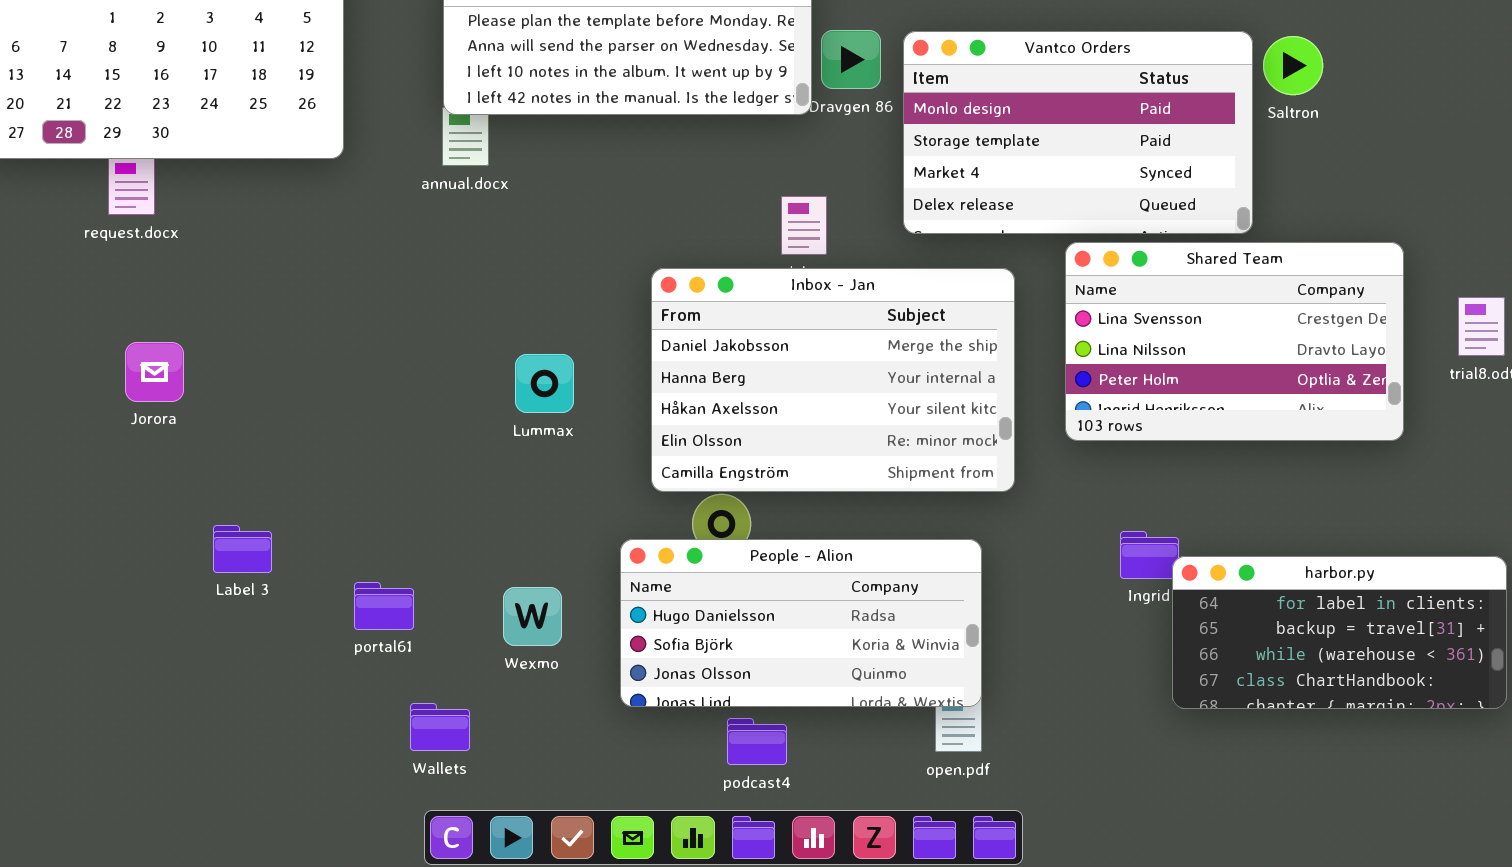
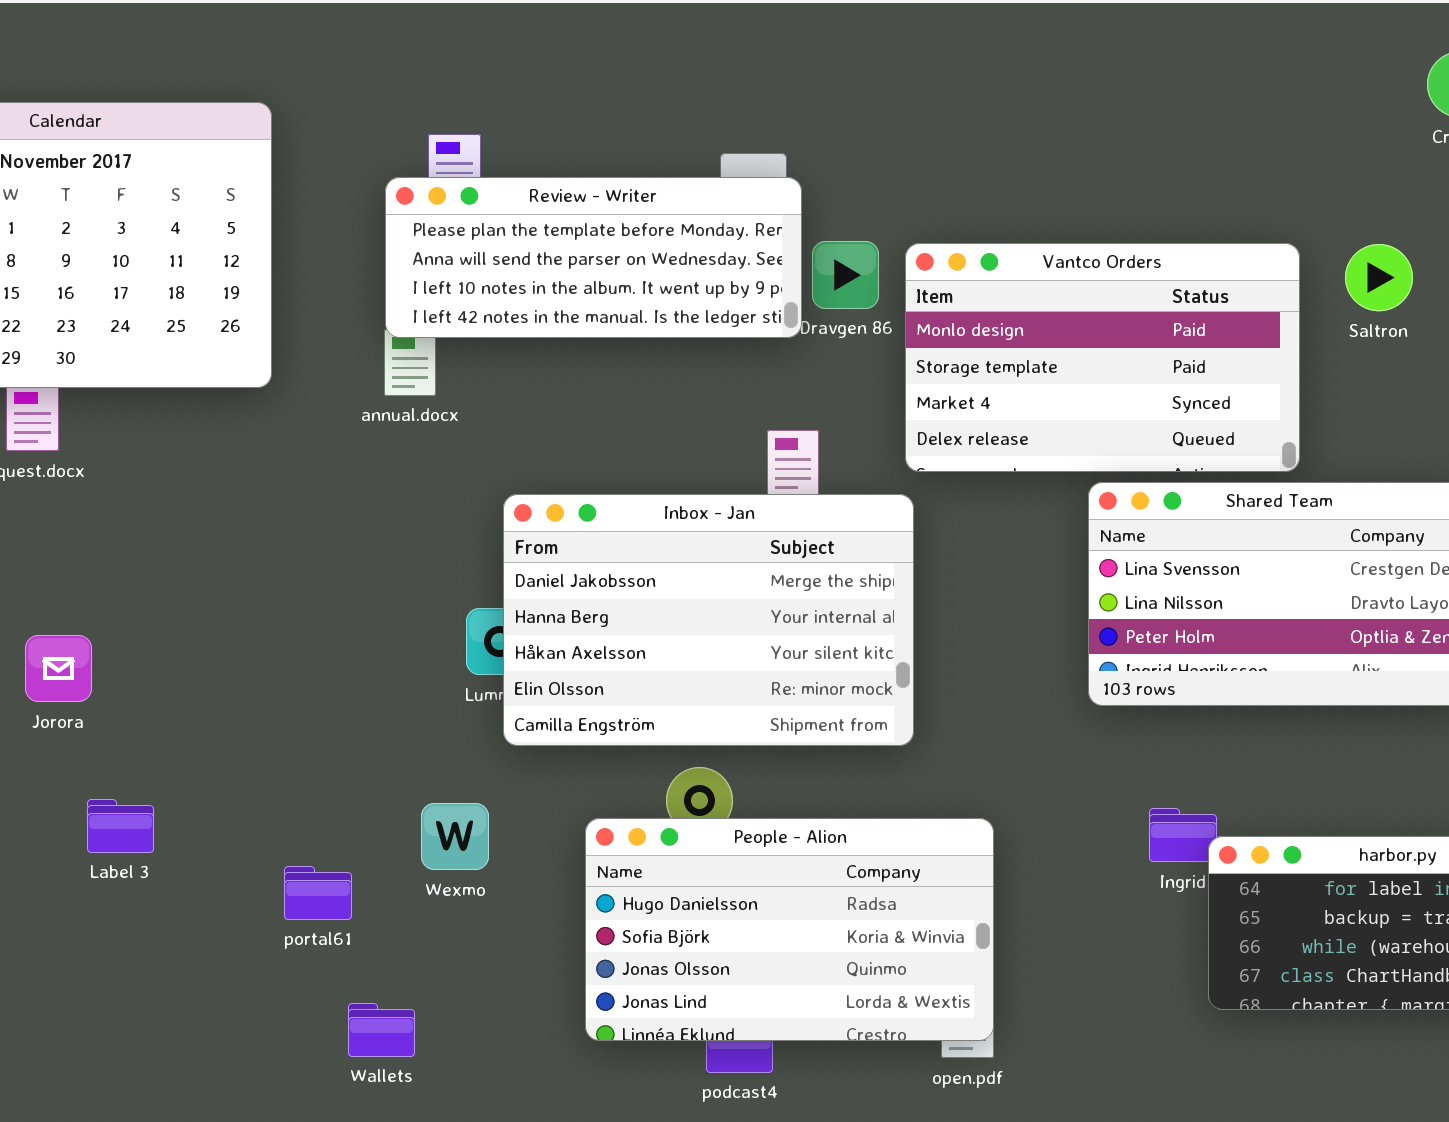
Saltron: [1263,36,1323,95] -> [1345,244,1413,311], moved
Inbox - Jan: [651,268,1015,492] -> [503,494,914,746], moved
Jorora: [125,342,184,402] -> [25,635,92,702], moved
Label 3: [213,525,272,573] -> [87,799,154,853], moved
People - Alion: [620,539,982,707] -> [585,818,994,1041], resized
Wexmo: [503,587,562,646] -> [421,803,489,870], moved

